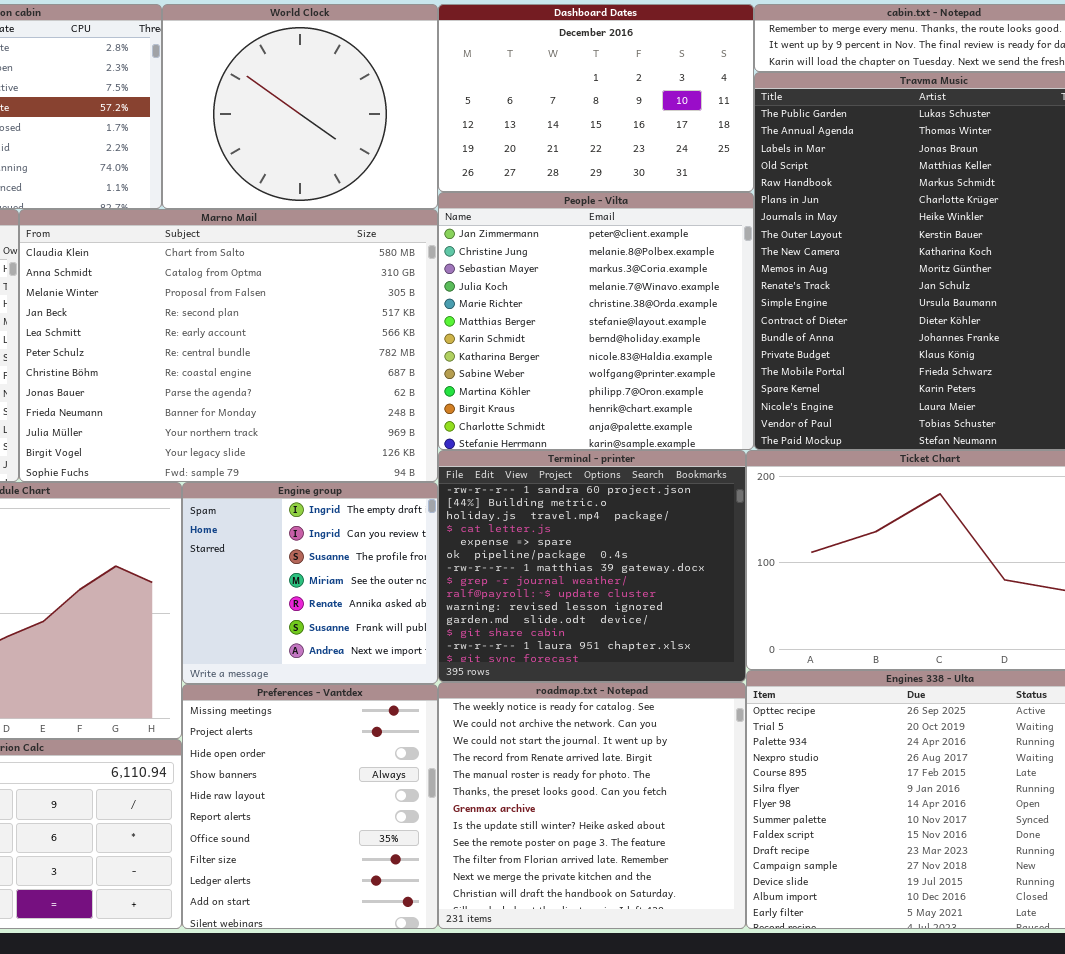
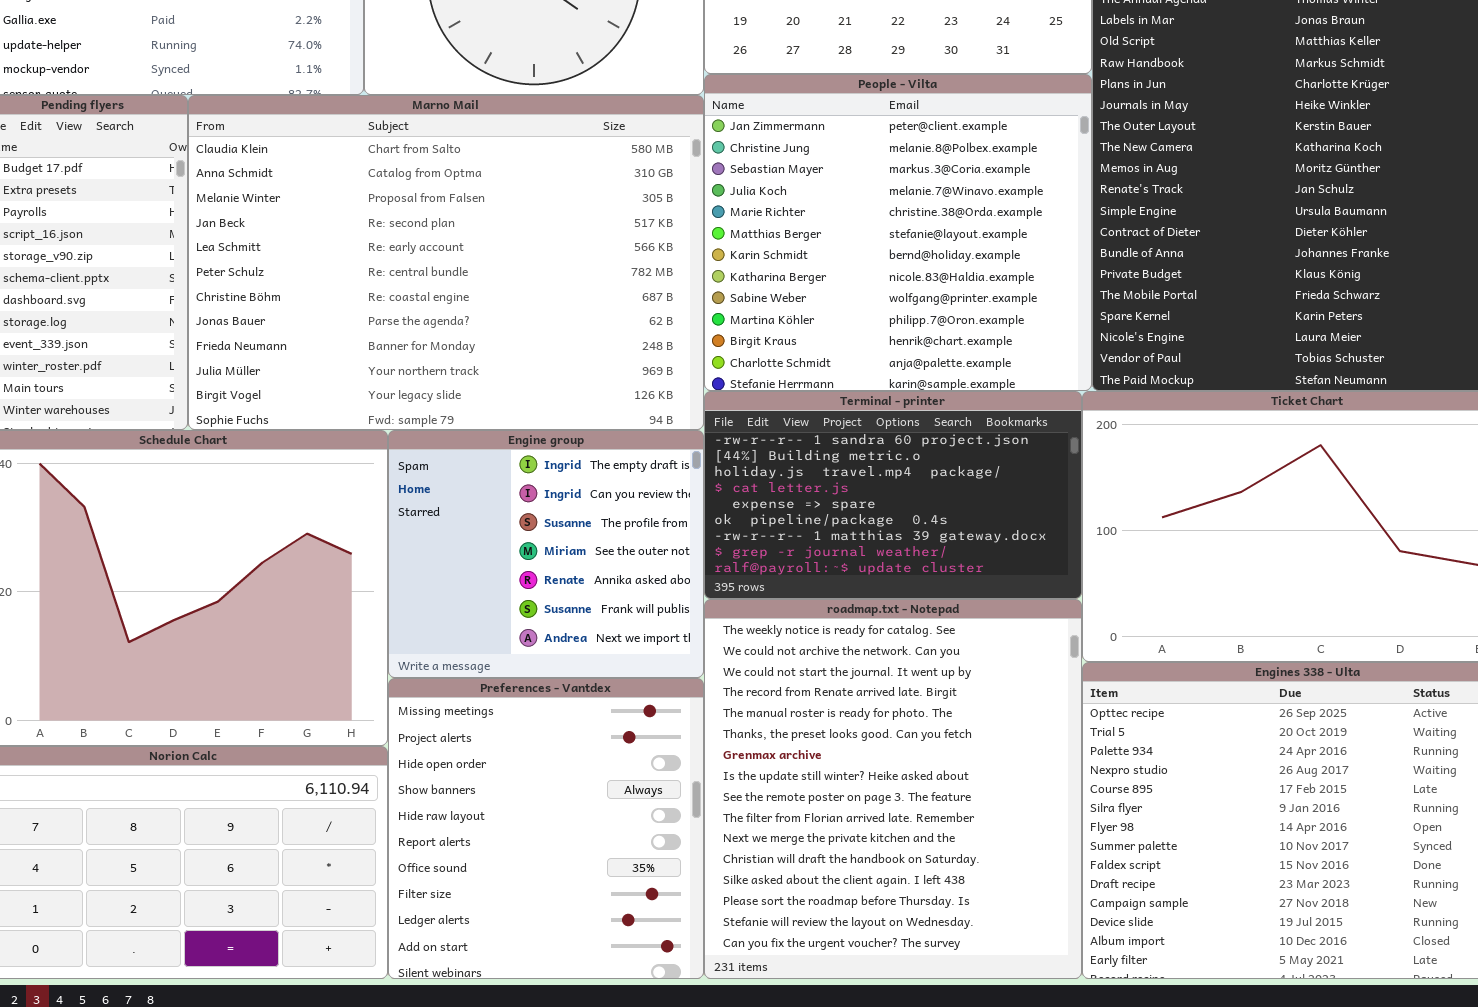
Terminal - printer: [438,450,746,682] -> [704,391,1082,599], resized
roadmap.txt - Notepad: [438,682,746,929] -> [704,599,1082,979], resized

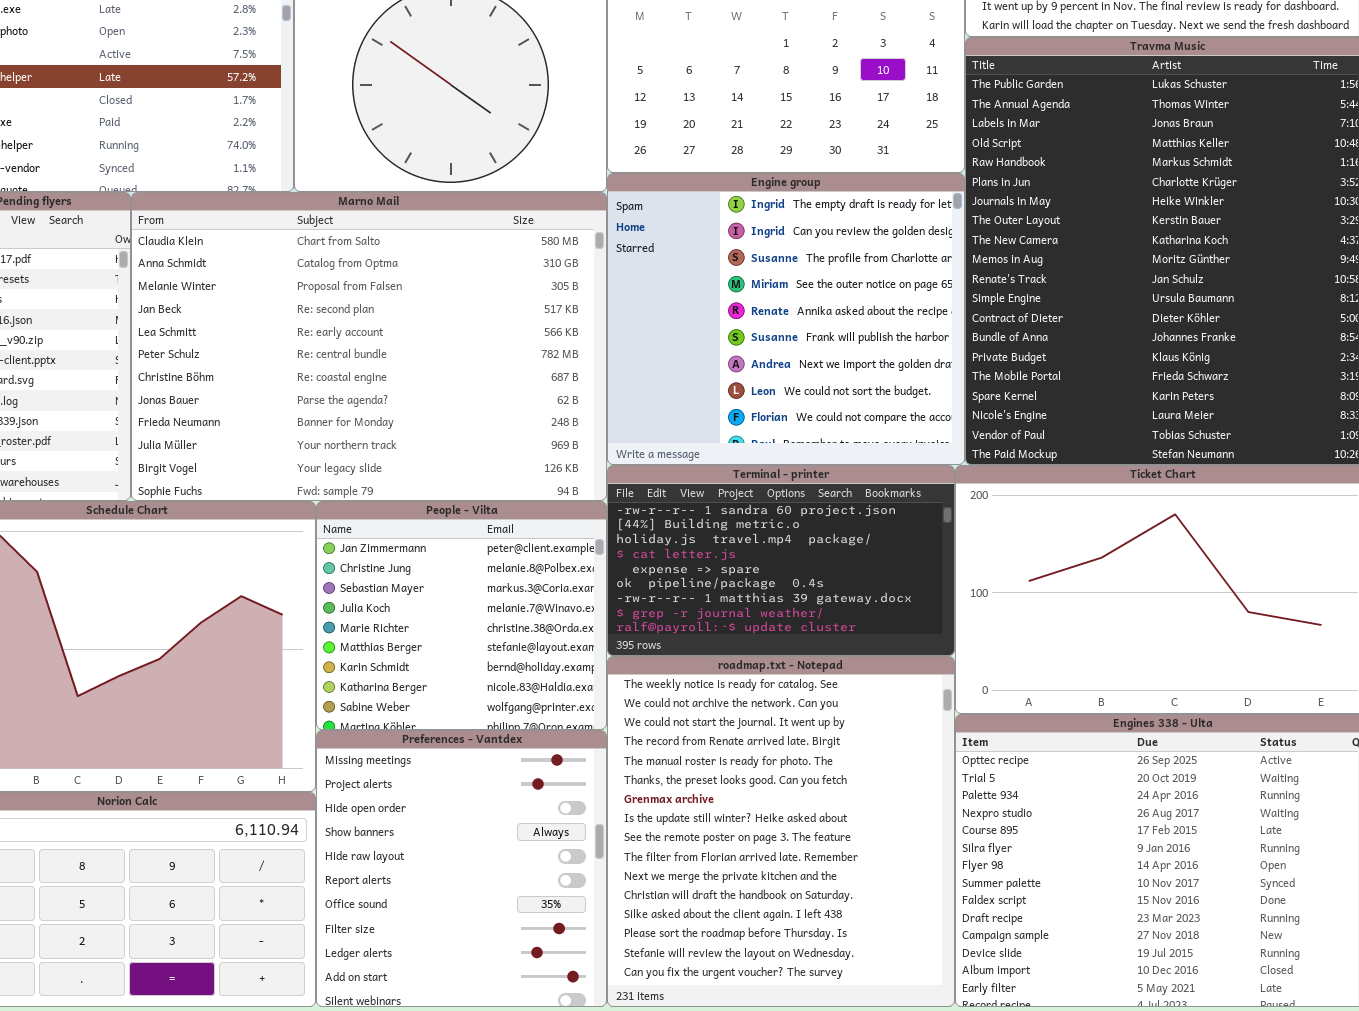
People - Vilta: [704,74,1092,391] -> [316,501,607,730], moved, resized
Engine group: [388,430,704,678] -> [607,173,965,465], moved, resized

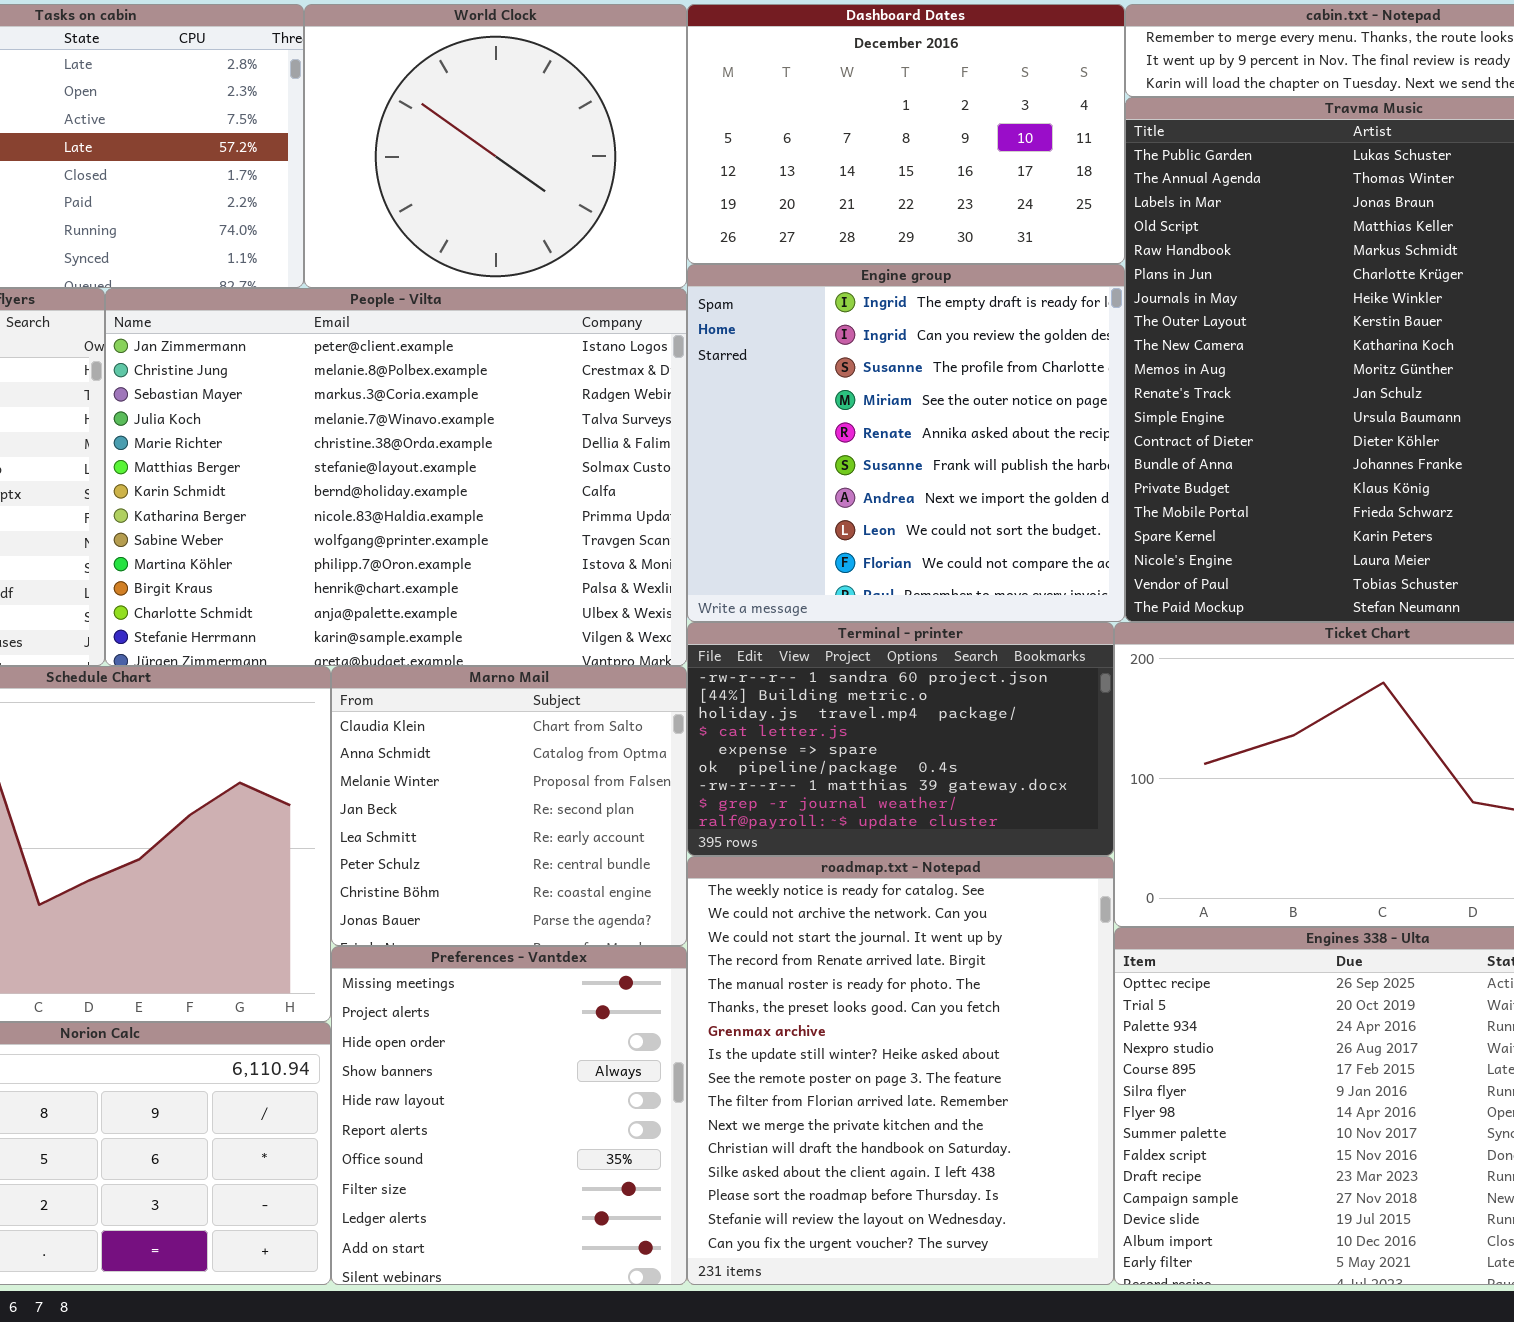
Marno Mail: [131,192,607,501] -> [331,666,687,946], moved, resized
People - Vilta: [316,501,607,730] -> [105,288,687,666], moved, resized

